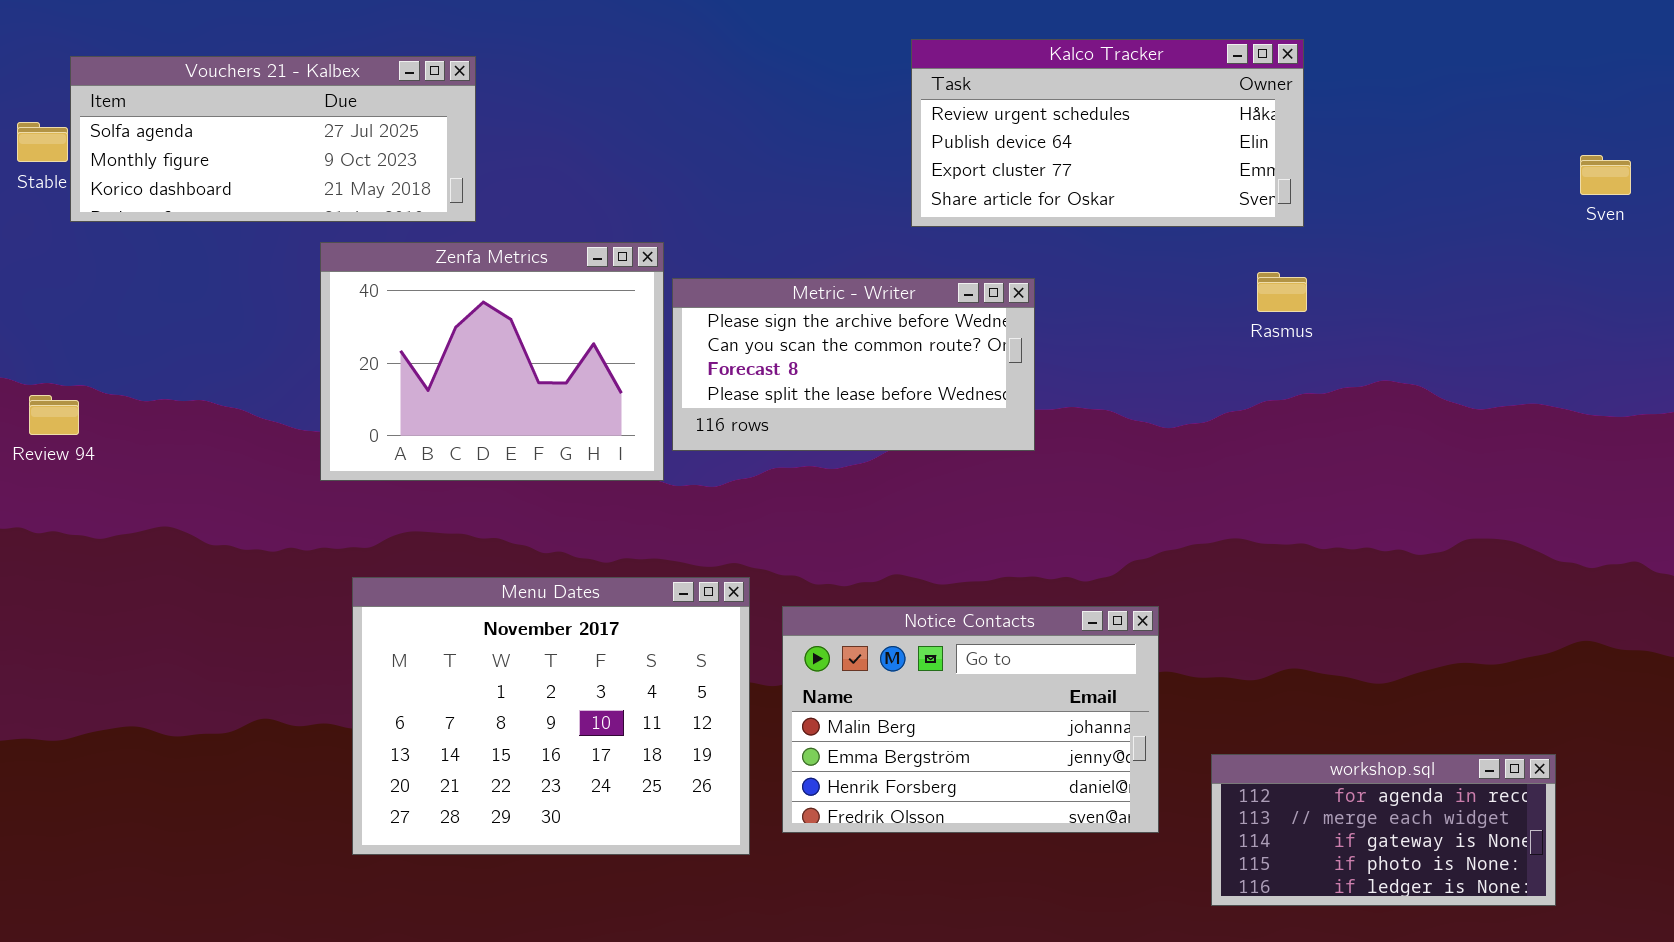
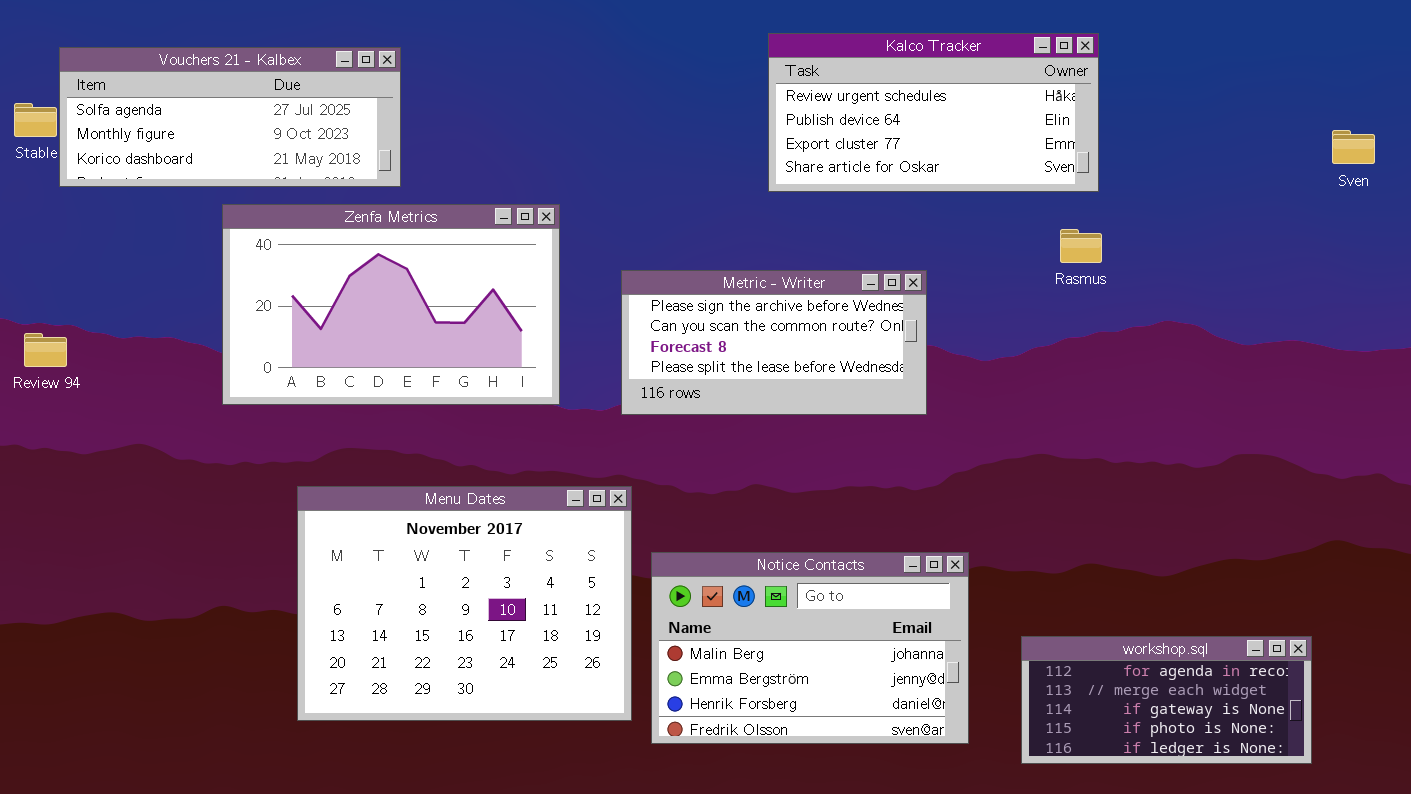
Zenfa Metrics: [320,242,664,481] -> [222,204,560,405], resized
Metric - Writer: [672,278,1035,451] -> [621,270,927,415], moved
Notice Contacts: [782,606,1159,833] -> [651,552,969,744], moved

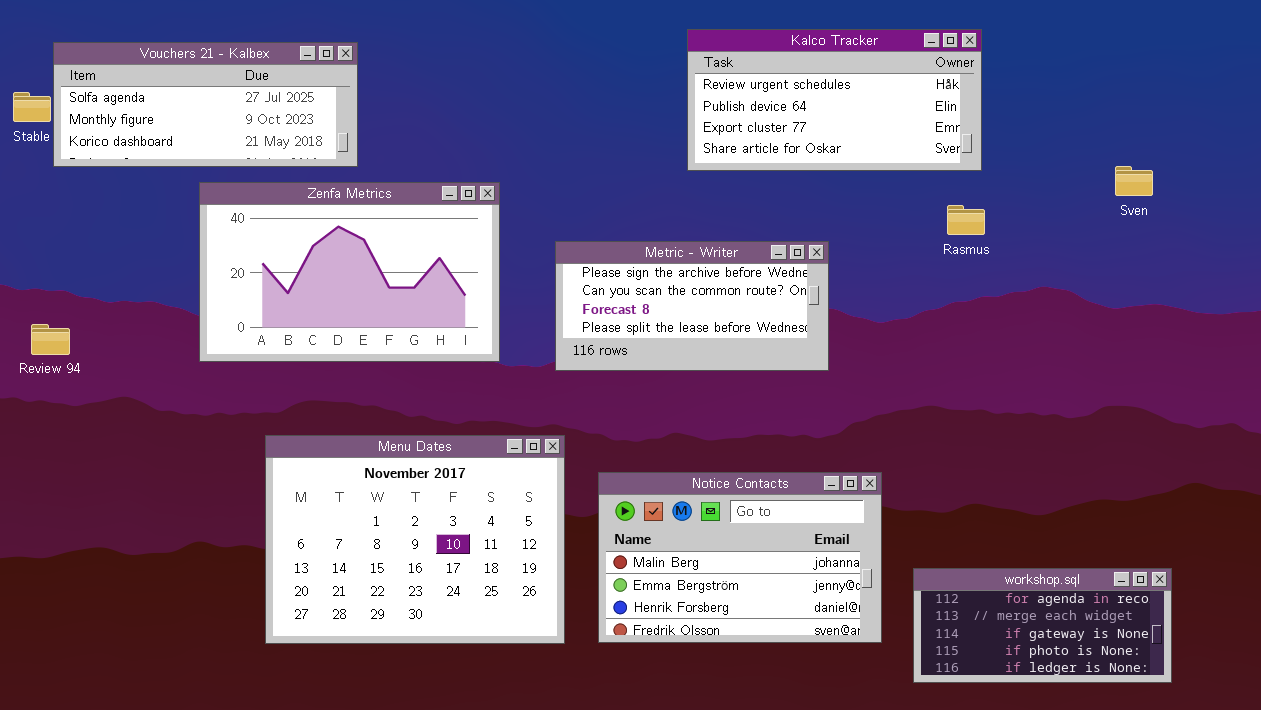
Sven: [1332,130,1375,164] -> [1115,166,1153,196], moved
Review 94: [24,333,67,367] -> [31,324,70,355], moved
Notice Contacts: [651,552,969,744] -> [598,472,882,643], moved

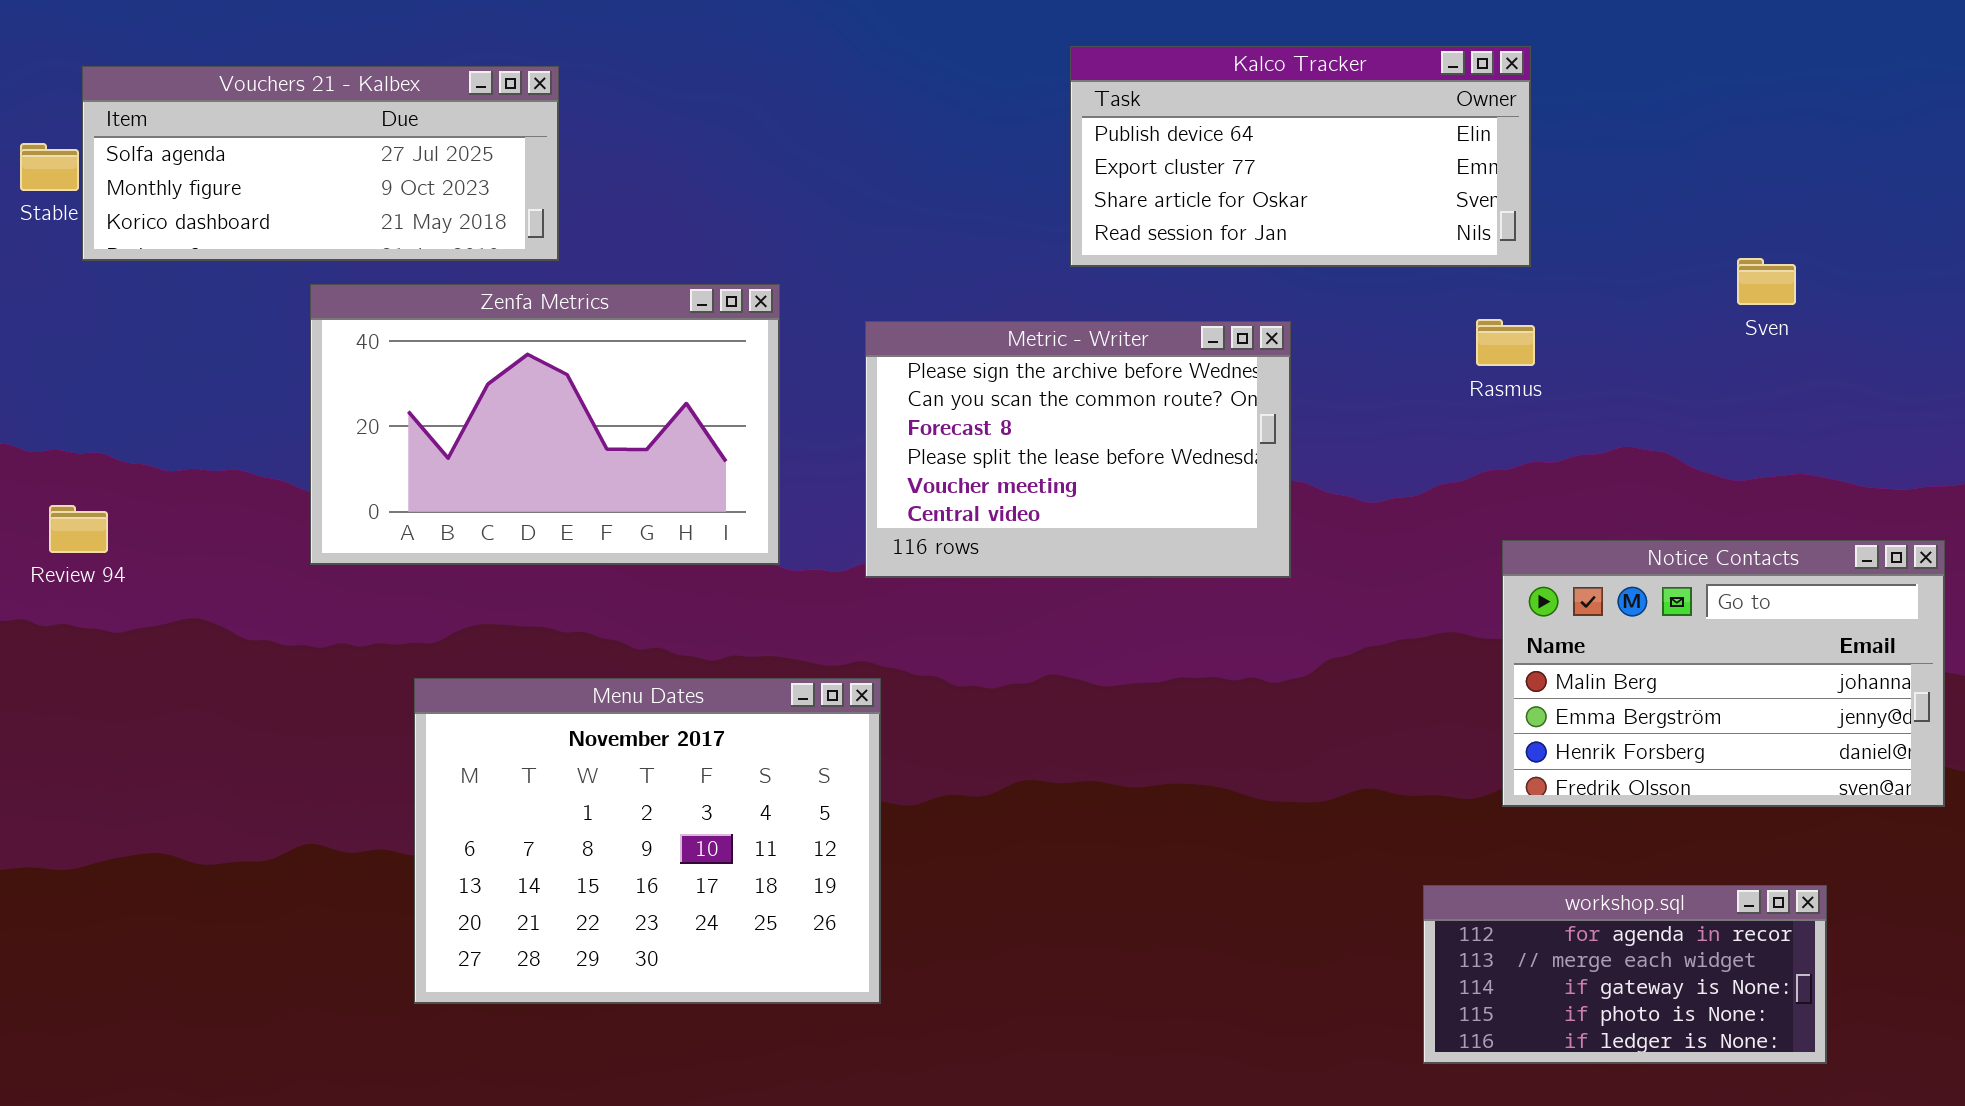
Kalco Tracker: [687,29,982,171] -> [1070,46,1531,267], scrolled down 1 row
Metric - Writer: [555,241,829,371] -> [865,321,1291,578], resized
Notice Contacts: [598,472,882,643] -> [1502,540,1945,807], moved

